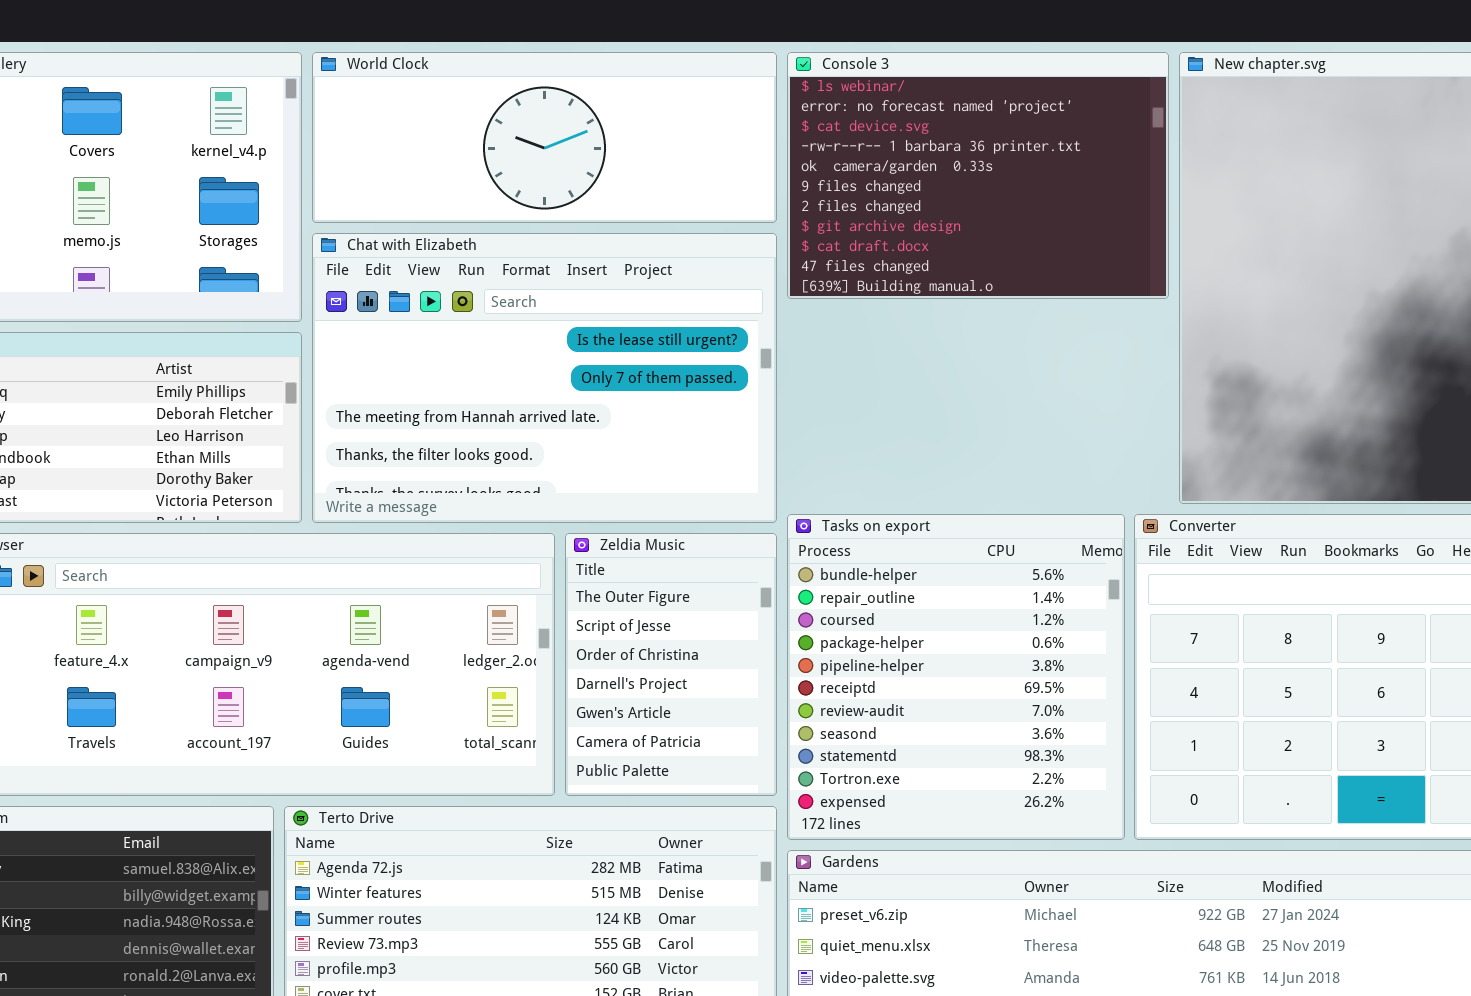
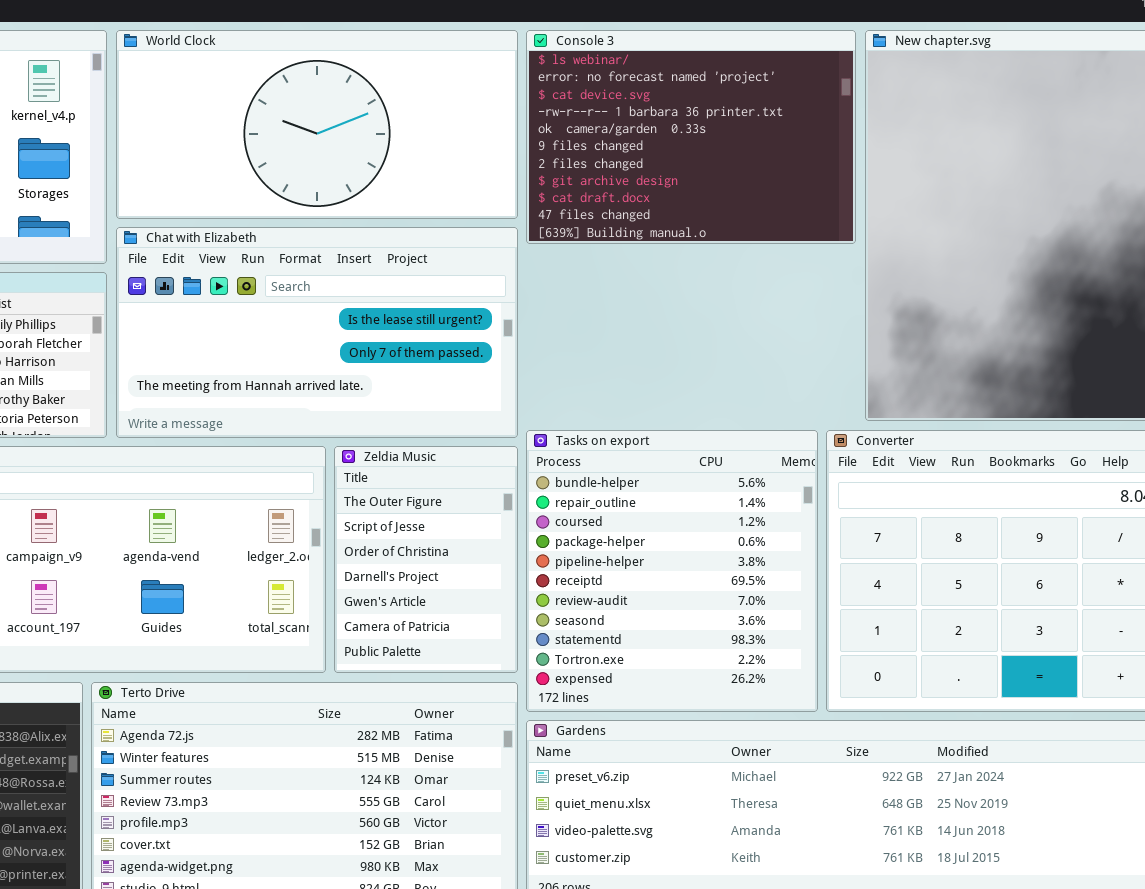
World Clock: [312,52,777,223] -> [116,30,518,219], resized
Chat with Elizabeth: [312,233,777,523] -> [116,227,518,438], resized

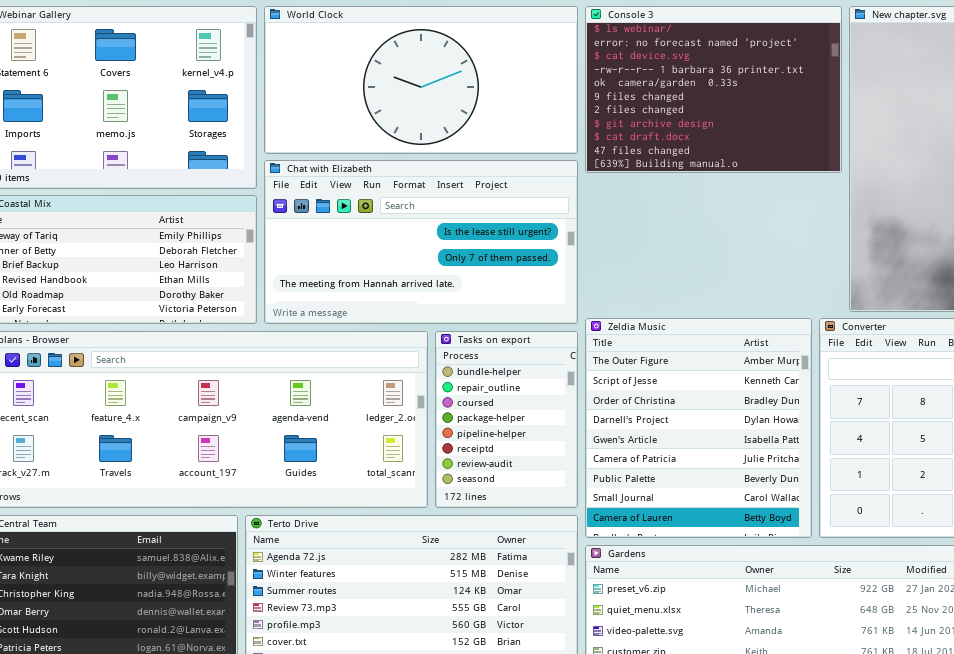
Tasks on export: [526,430,818,712] -> [435,331,578,508], moved, resized
Zeldia Music: [334,446,518,673] -> [585,318,812,538], moved, resized

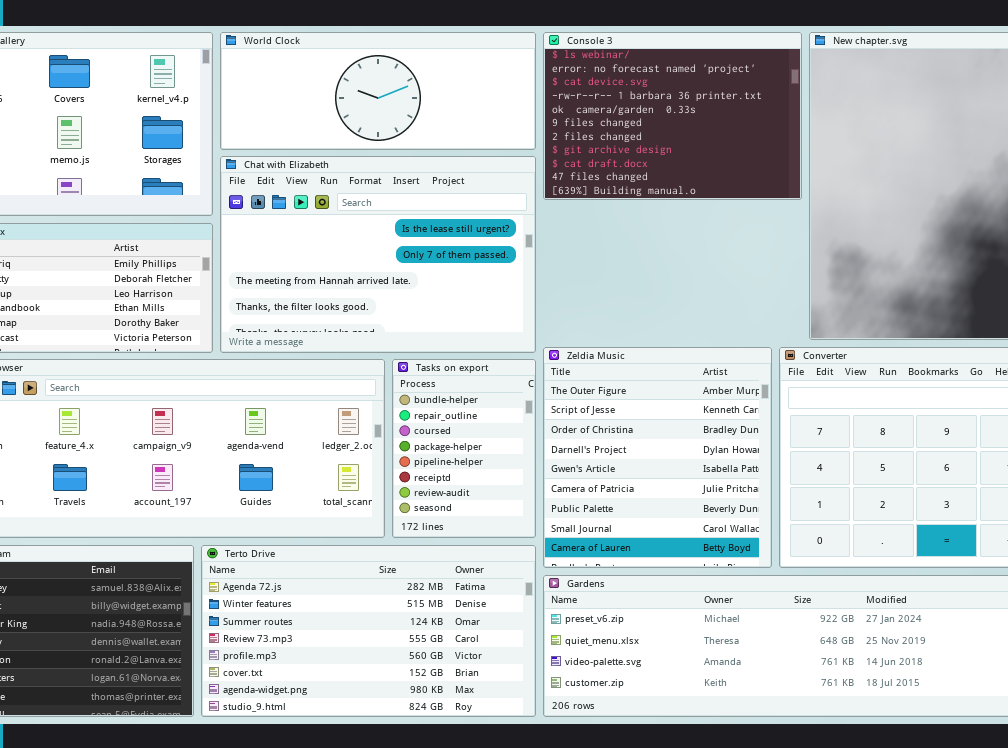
World Clock: [264,6,578,154] -> [220,32,536,150], resized
Chat with Elizabeth: [264,160,578,324] -> [220,156,536,353], resized

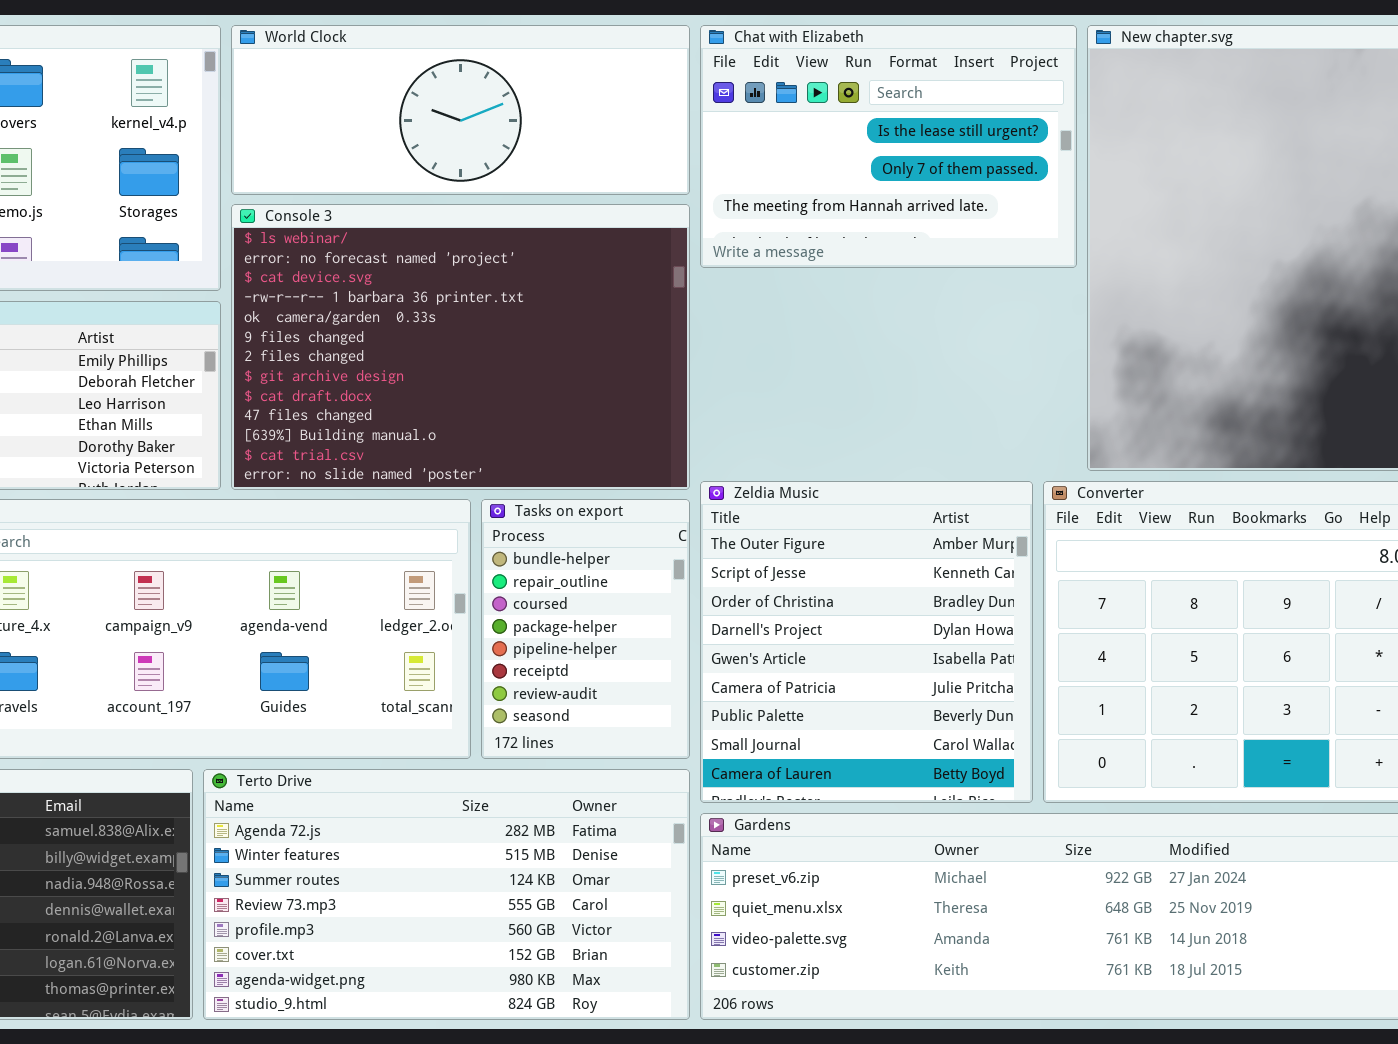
Console 3: [543,32,802,200] -> [231,204,690,490], moved, resized
Chat with Elizabeth: [220,156,536,353] -> [700,25,1077,268], moved, resized

